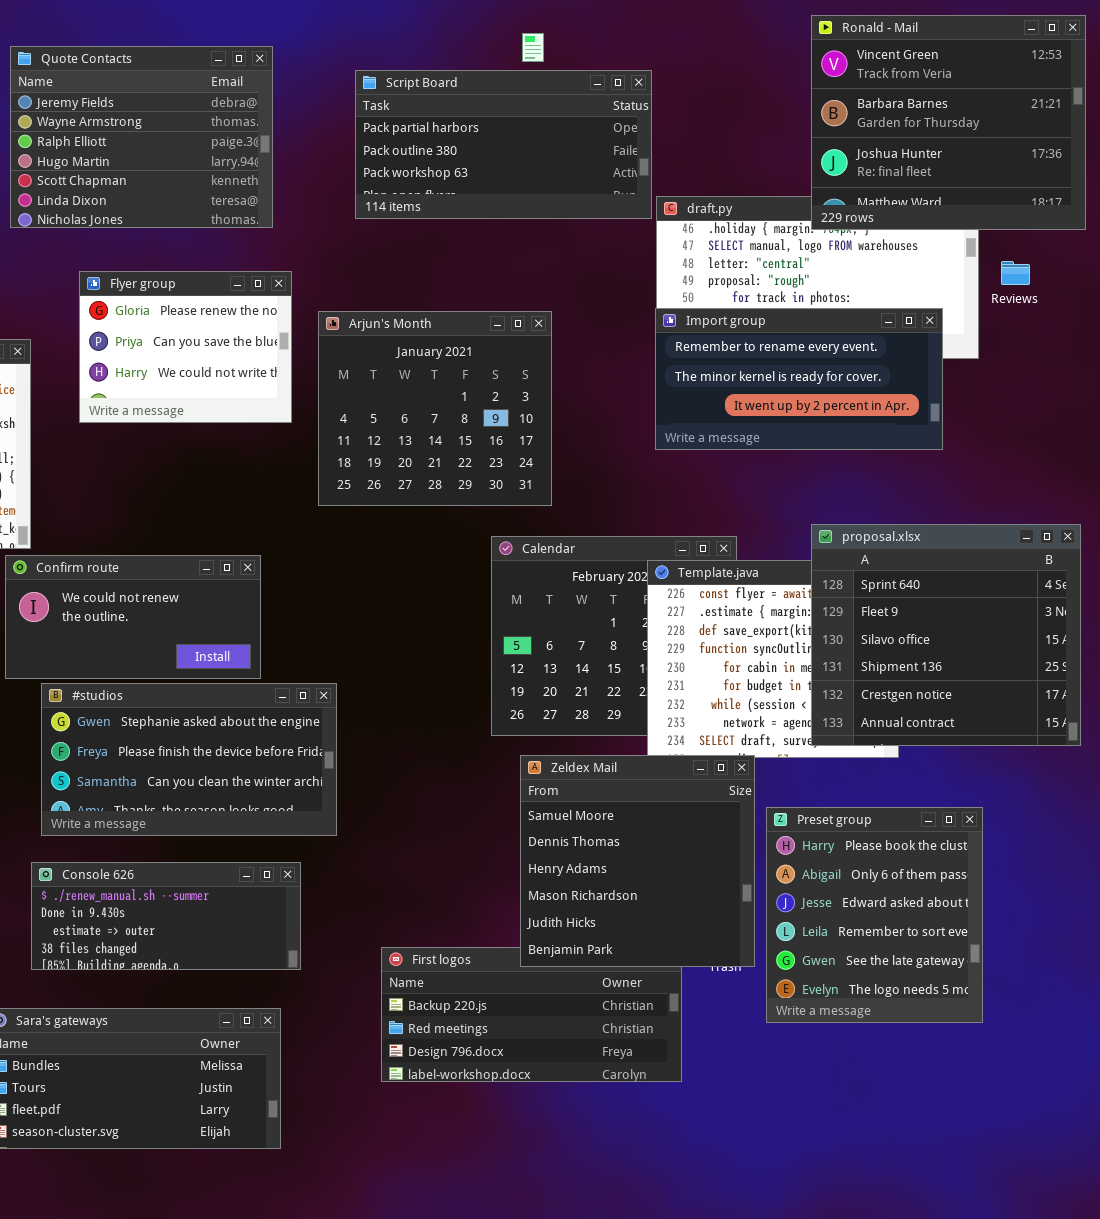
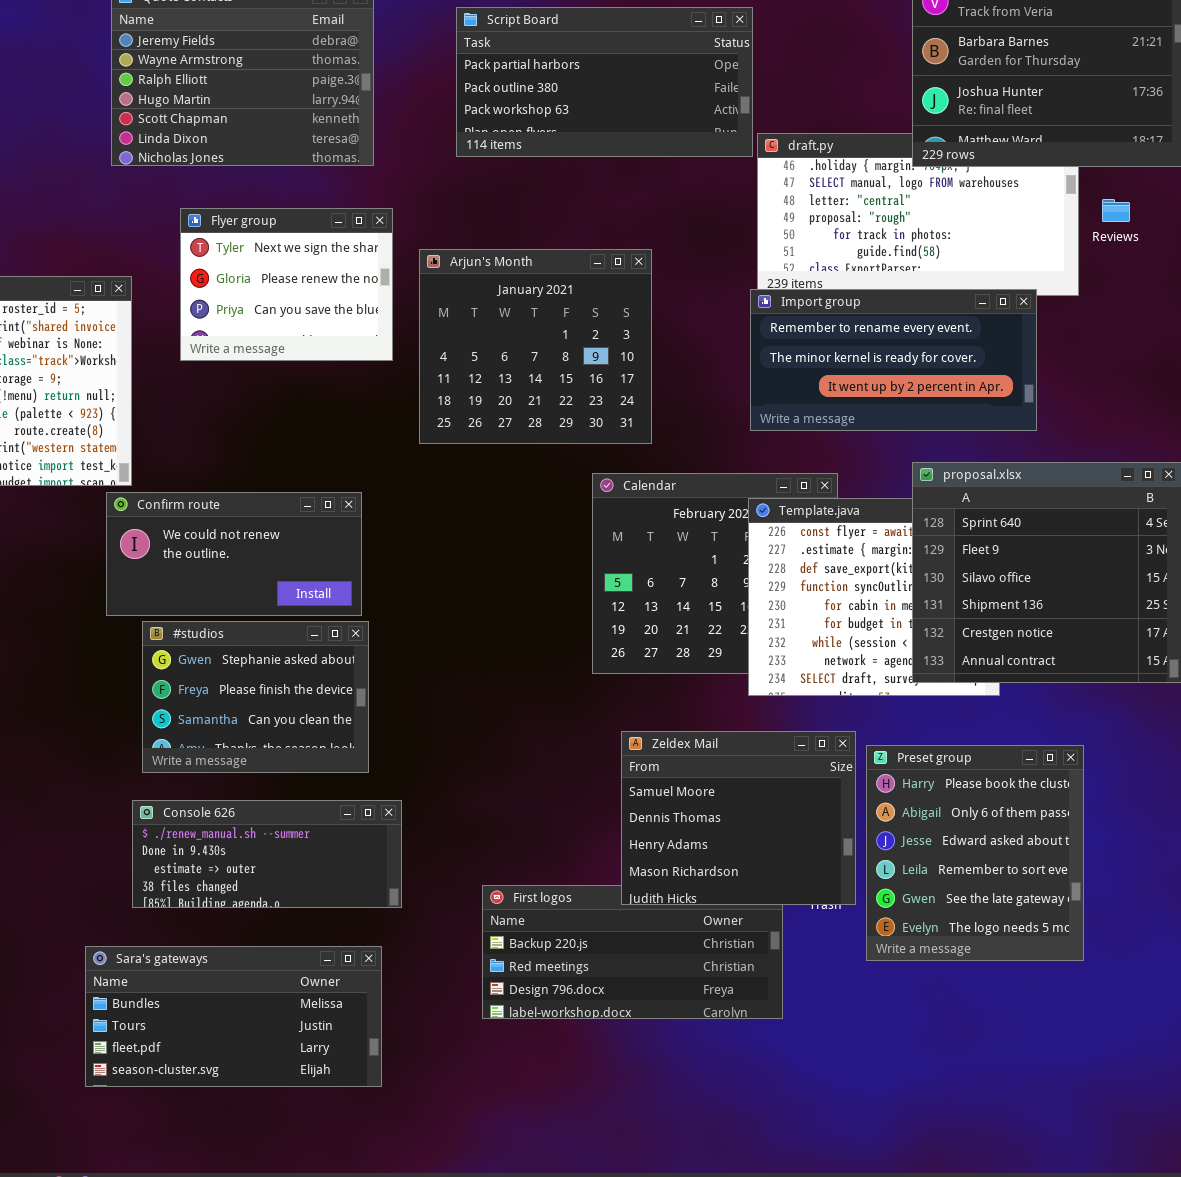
Flyer group: [79,271,292,423] -> [180,208,393,361], scrolled up 1 row
Import group: [655,308,943,450] -> [750,289,1037,431], moved
#studios: [41,683,337,836] -> [142,621,369,773], resized
Zeldex Mail: [520,755,755,967] -> [621,731,856,905], resized

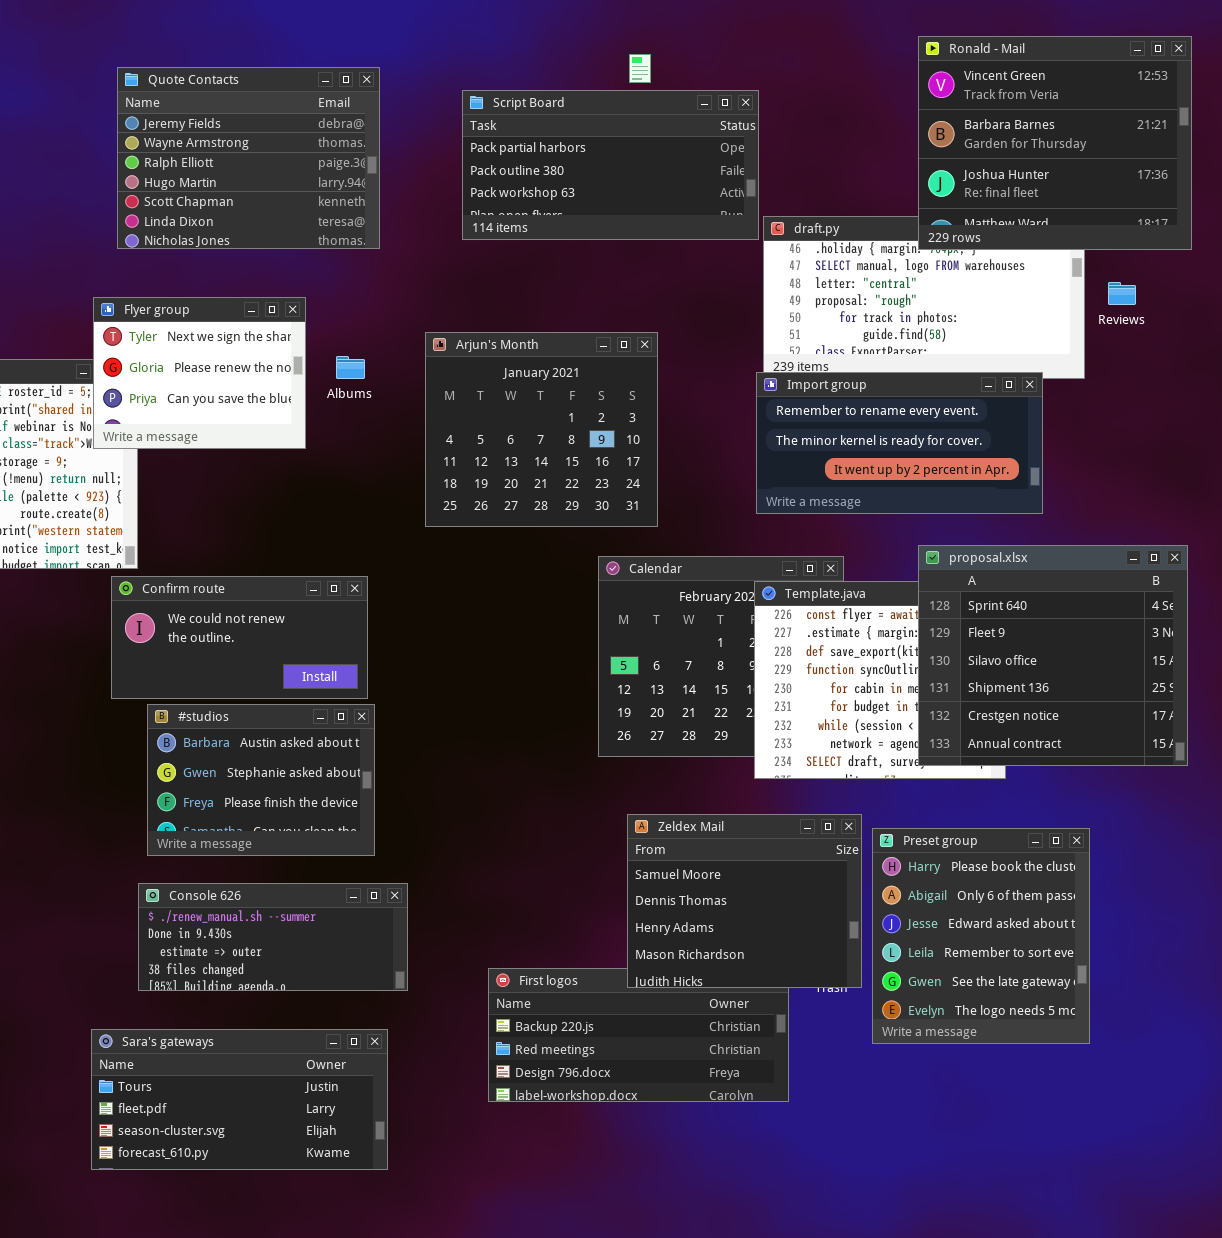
Flyer group: [180,208,393,361] -> [93,297,306,449], moved
#studios: [142,621,369,773] -> [147,704,375,856], scrolled up 1 row
Sara's gateways: [85,946,382,1087] -> [91,1029,388,1170], scrolled down 1 row

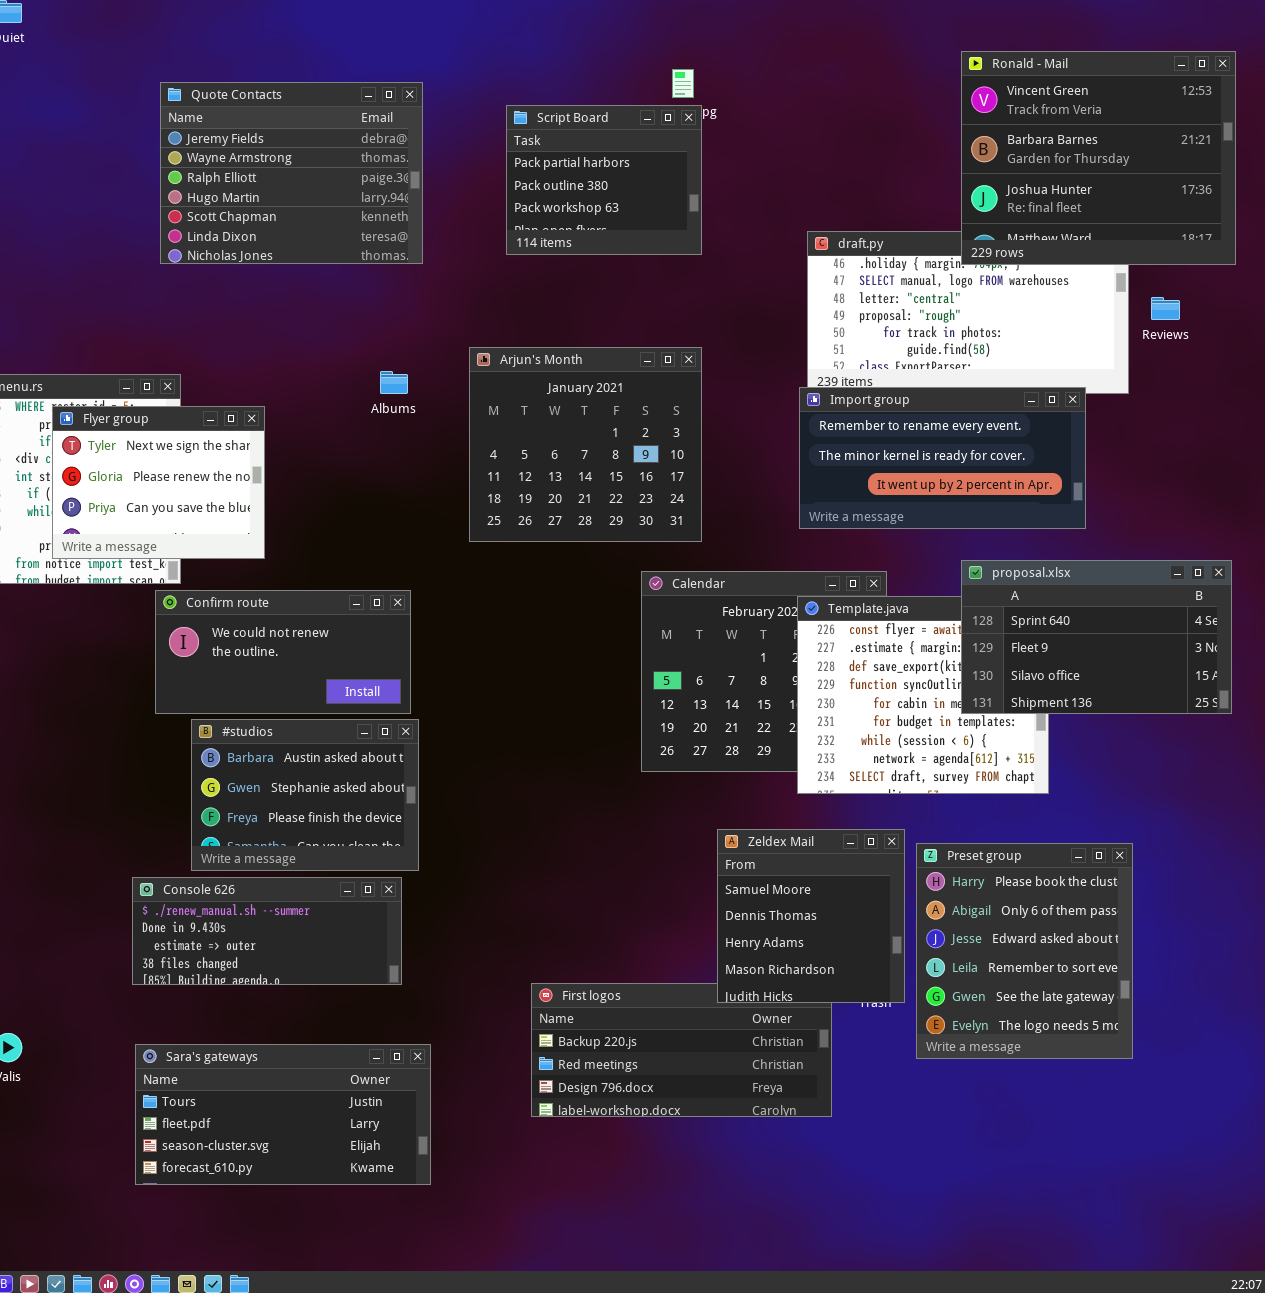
Script Board: [462,90,759,240] -> [506,105,702,255], resized
Flyer group: [93,297,306,449] -> [52,406,265,559], moved
proposal.xlsx: [918,545,1188,766] -> [961,560,1232,714], resized
Zeldex Mail: [627,814,862,988] -> [717,829,905,1003], resized
Console 626: [138,883,408,991] -> [132,877,402,985], moved

